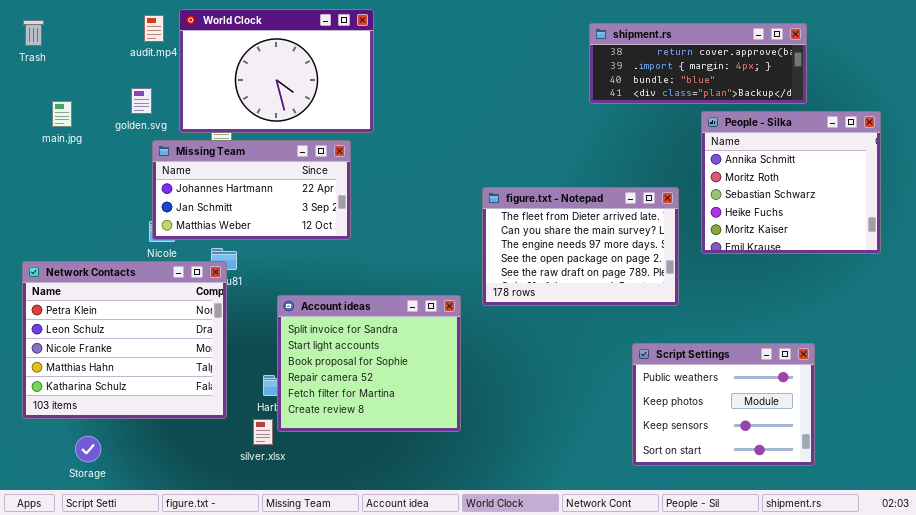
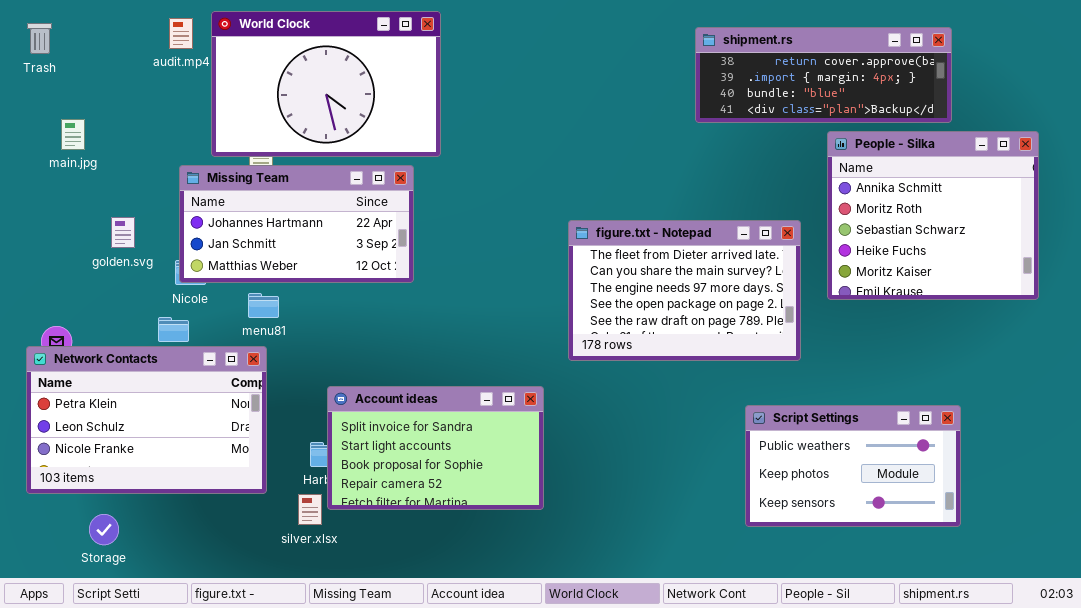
golden.svg: [131,88,152,114] -> [111,217,135,248], moved
Network Contacts: [22,261,227,419] -> [26,346,267,494], resized
Account ideas: [277,295,461,432] -> [327,386,544,510], resized
Script Settings: [632,343,815,466] -> [745,405,961,527], resized

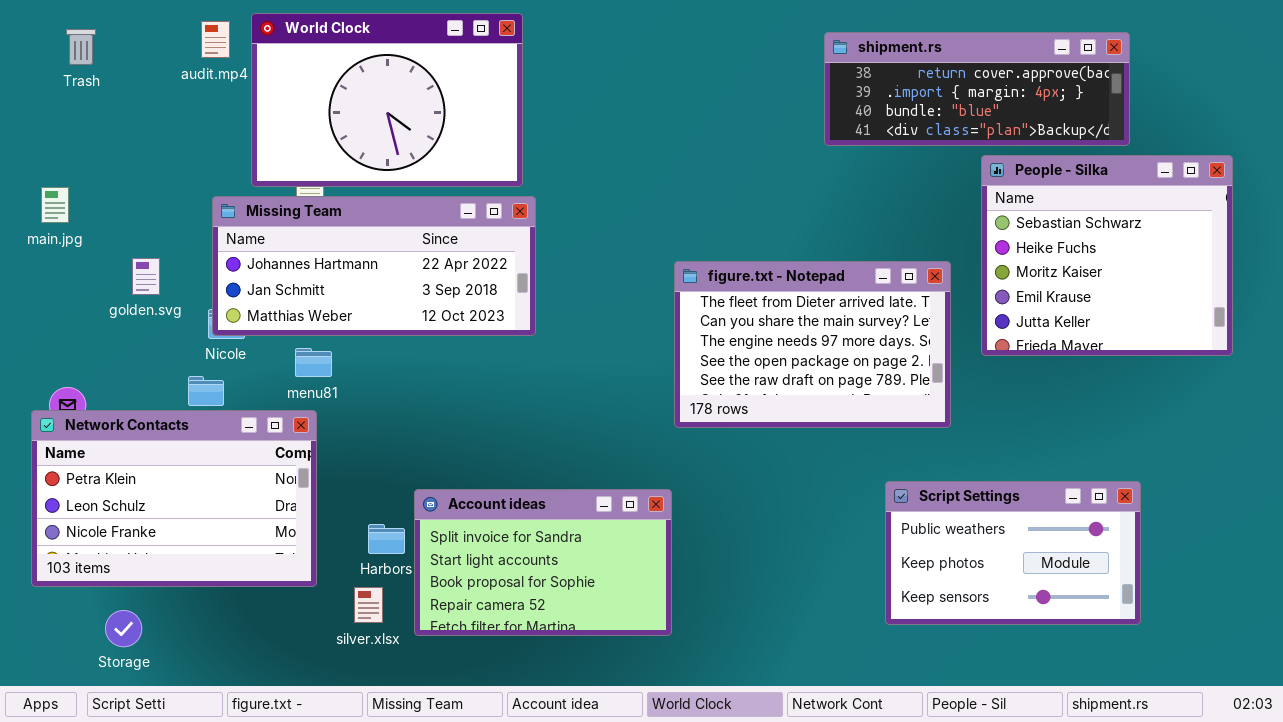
Trash: [27,23,52,54] -> [66,29,96,65], moved
main.jpg: [61,119,85,150] -> [41,187,69,223], moved
People - Silka: [827,131,1039,300] -> [981,155,1233,356], scrolled down 2 rows
Missing Team: [179,165,414,283] -> [212,196,536,336], resized
Account ideas: [327,386,544,510] -> [414,489,672,636], moved

